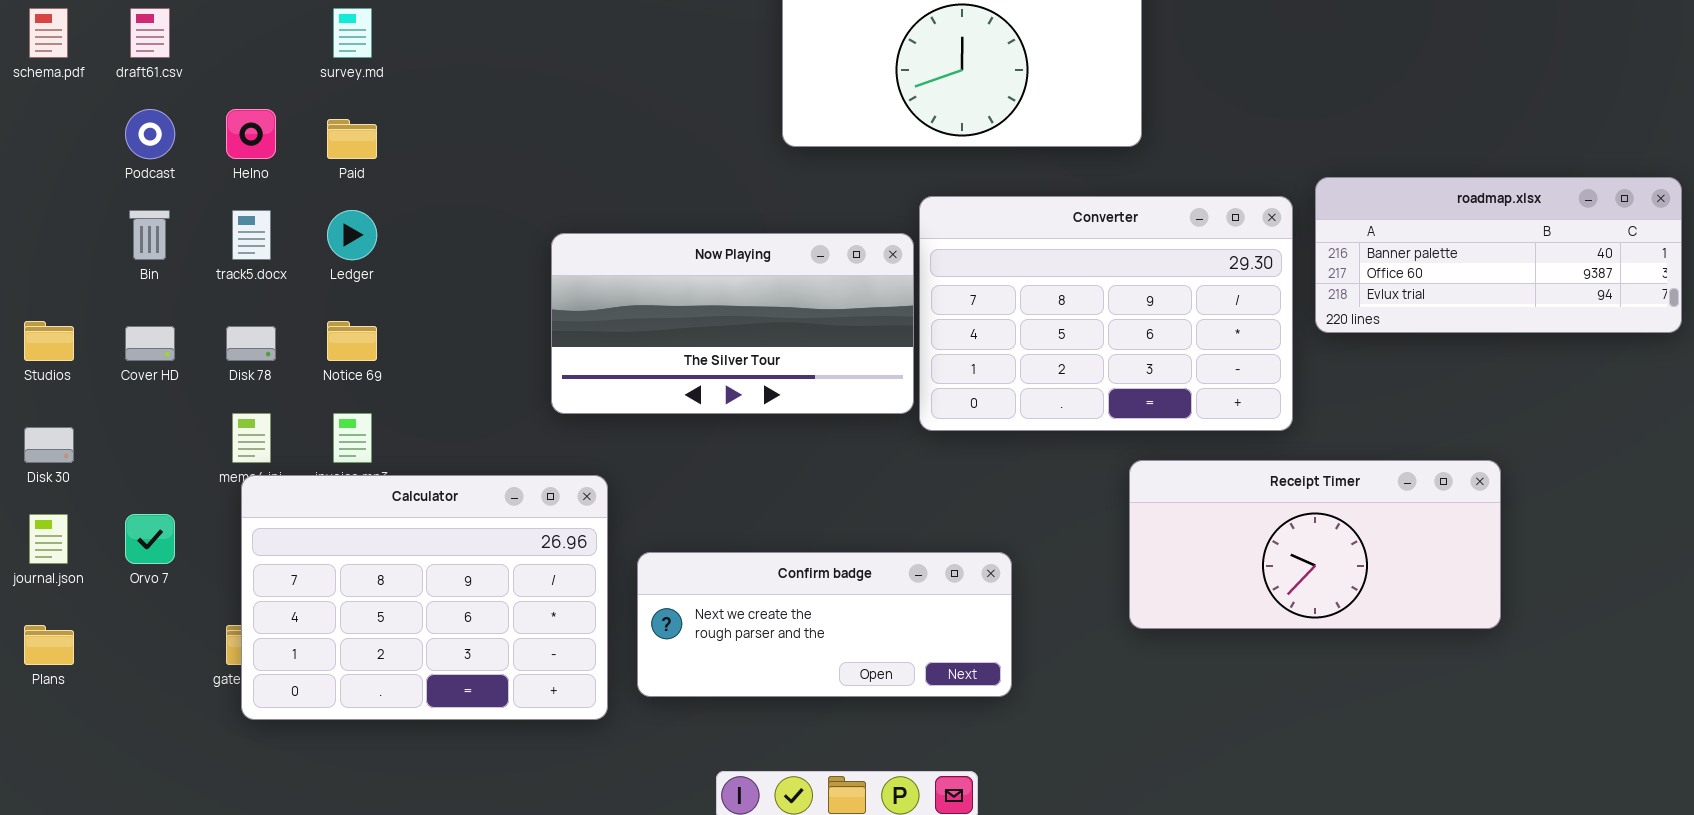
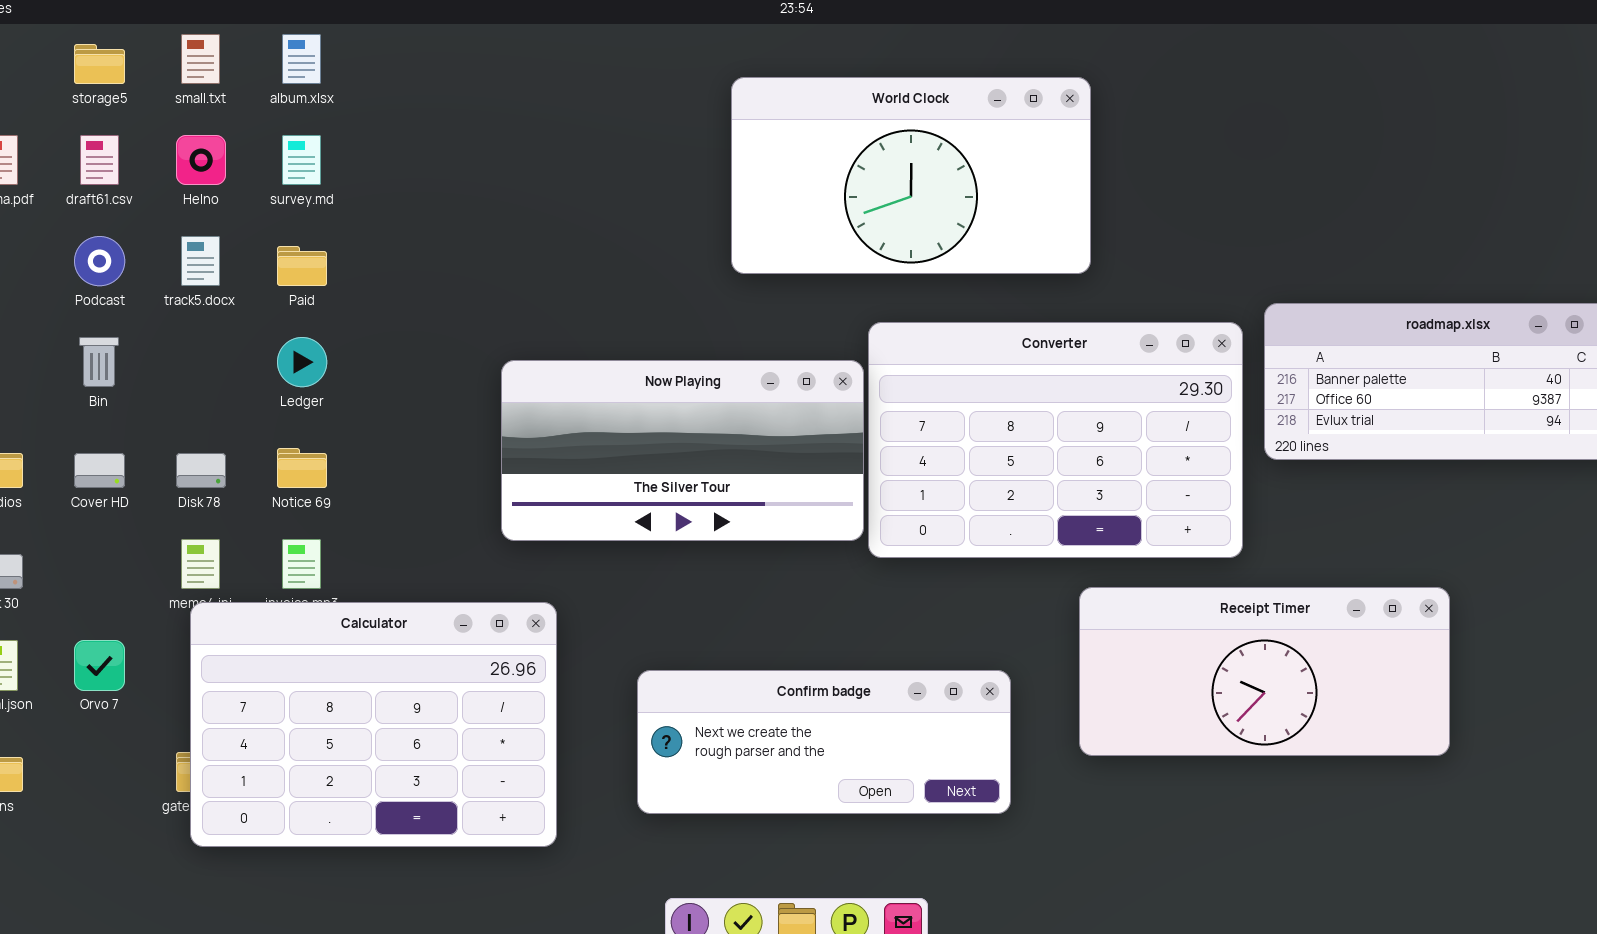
Helno: [226,109,276,159] -> [176,135,226,185], moved
track5.docx: [232,210,271,260] -> [181,236,220,286], moved
Confirm badge: [637,552,1012,697] -> [637,670,1011,814], moved

